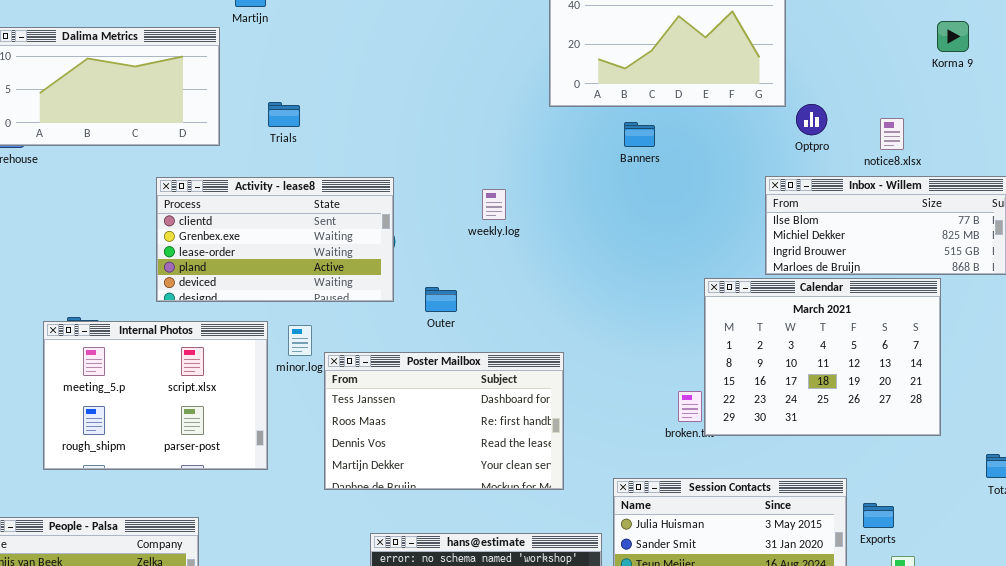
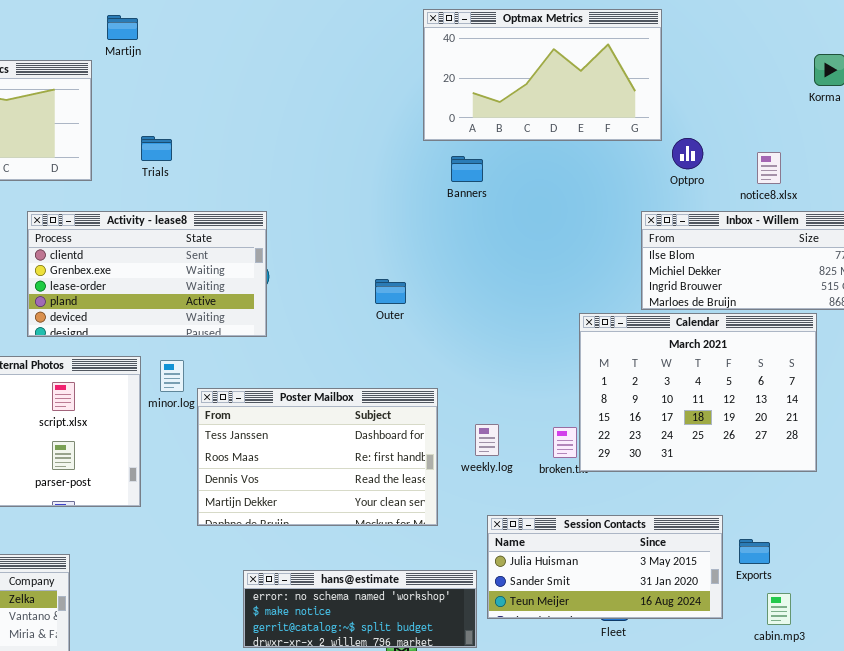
Banners: [624,122,655,147] -> [451,156,483,182], moved
weekly.log: [482,189,506,220] -> [475,424,499,456], moved
Outer: [425,287,457,312] -> [375,279,406,304], moved

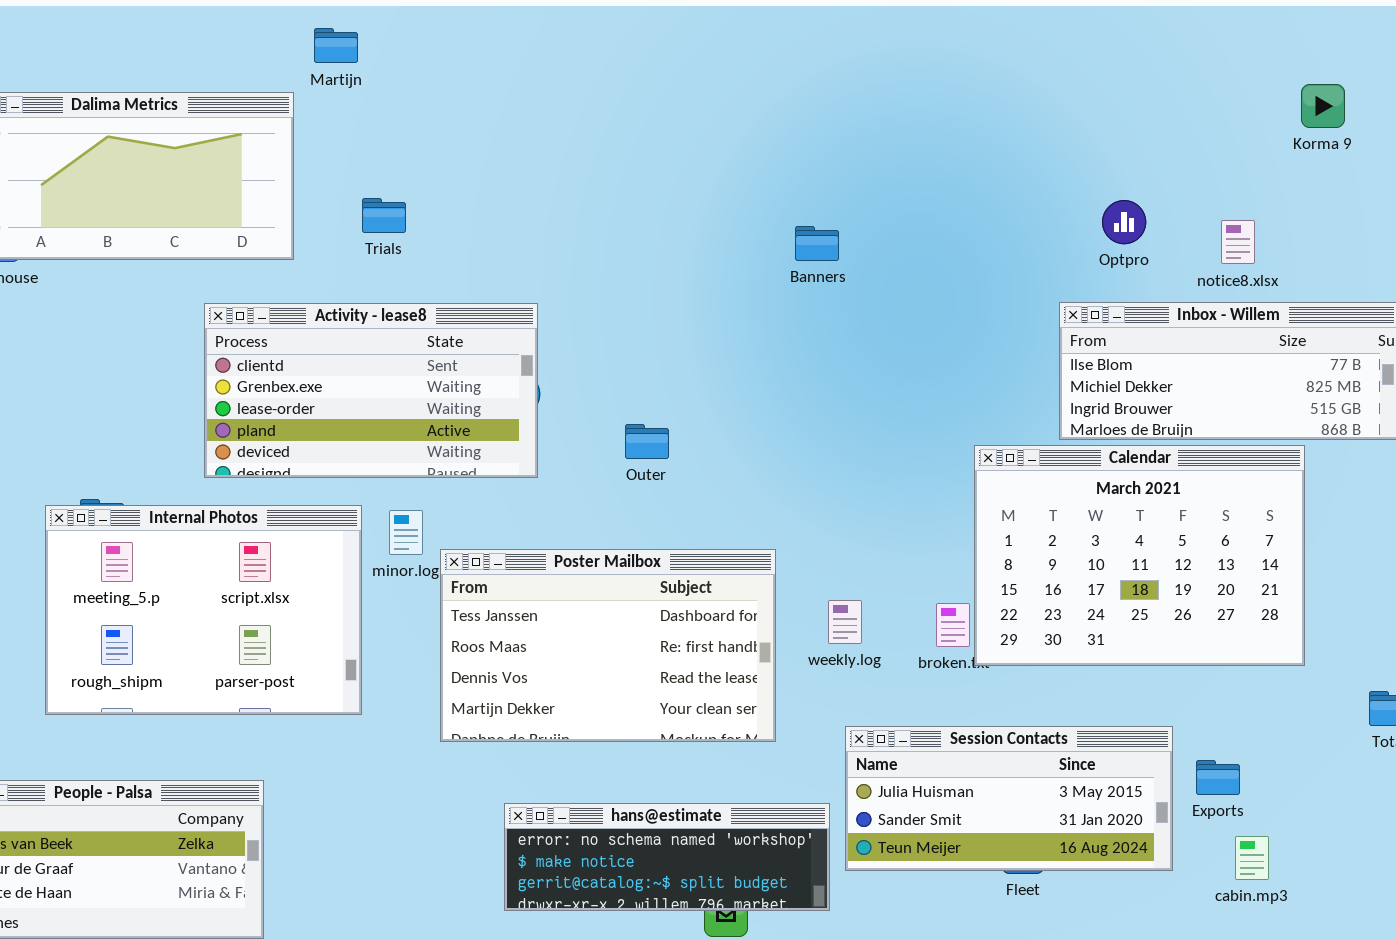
Optmax Metrics: [423,9,662,141] -> none, closed
Outer: [375,279,406,304] -> [625,424,669,459], moved

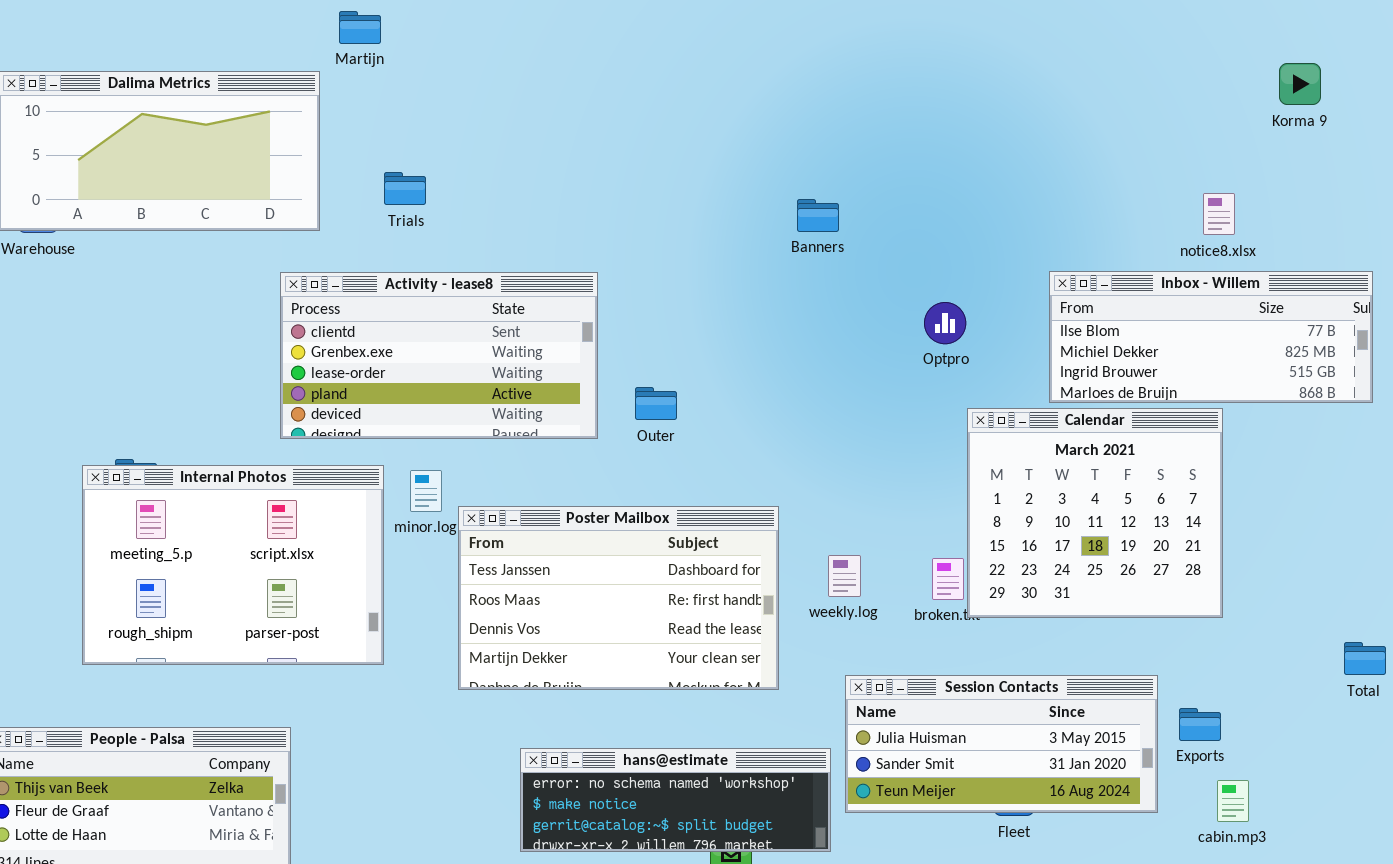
Optpro: [1102,200,1146,244] -> [924,302,966,344], moved
Activity - lease8: [204,303,538,478] -> [280,272,598,439], moved
Calendar: [974,445,1305,666] -> [967,408,1223,618], resized

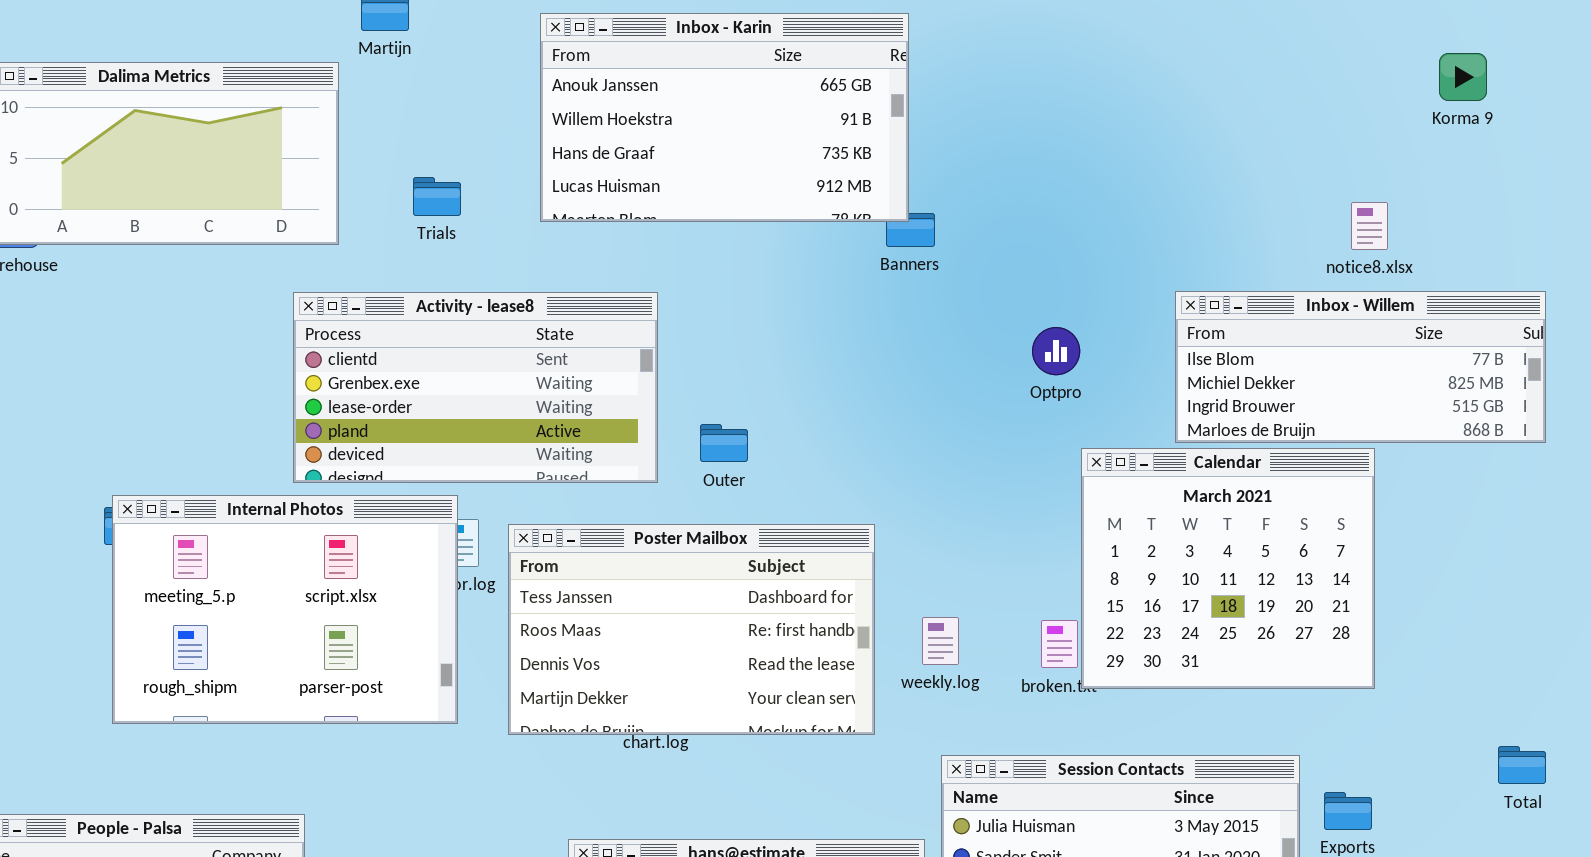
Inbox - Karin: none -> [540,13,909,222], opened
Internal Photos: [82,465,384,665] -> [112,495,458,724], moved
Poster Mailbox: [458,506,779,690] -> [508,524,875,735], moved
Total: [1344,642,1386,675] -> [1498,746,1546,784], moved

